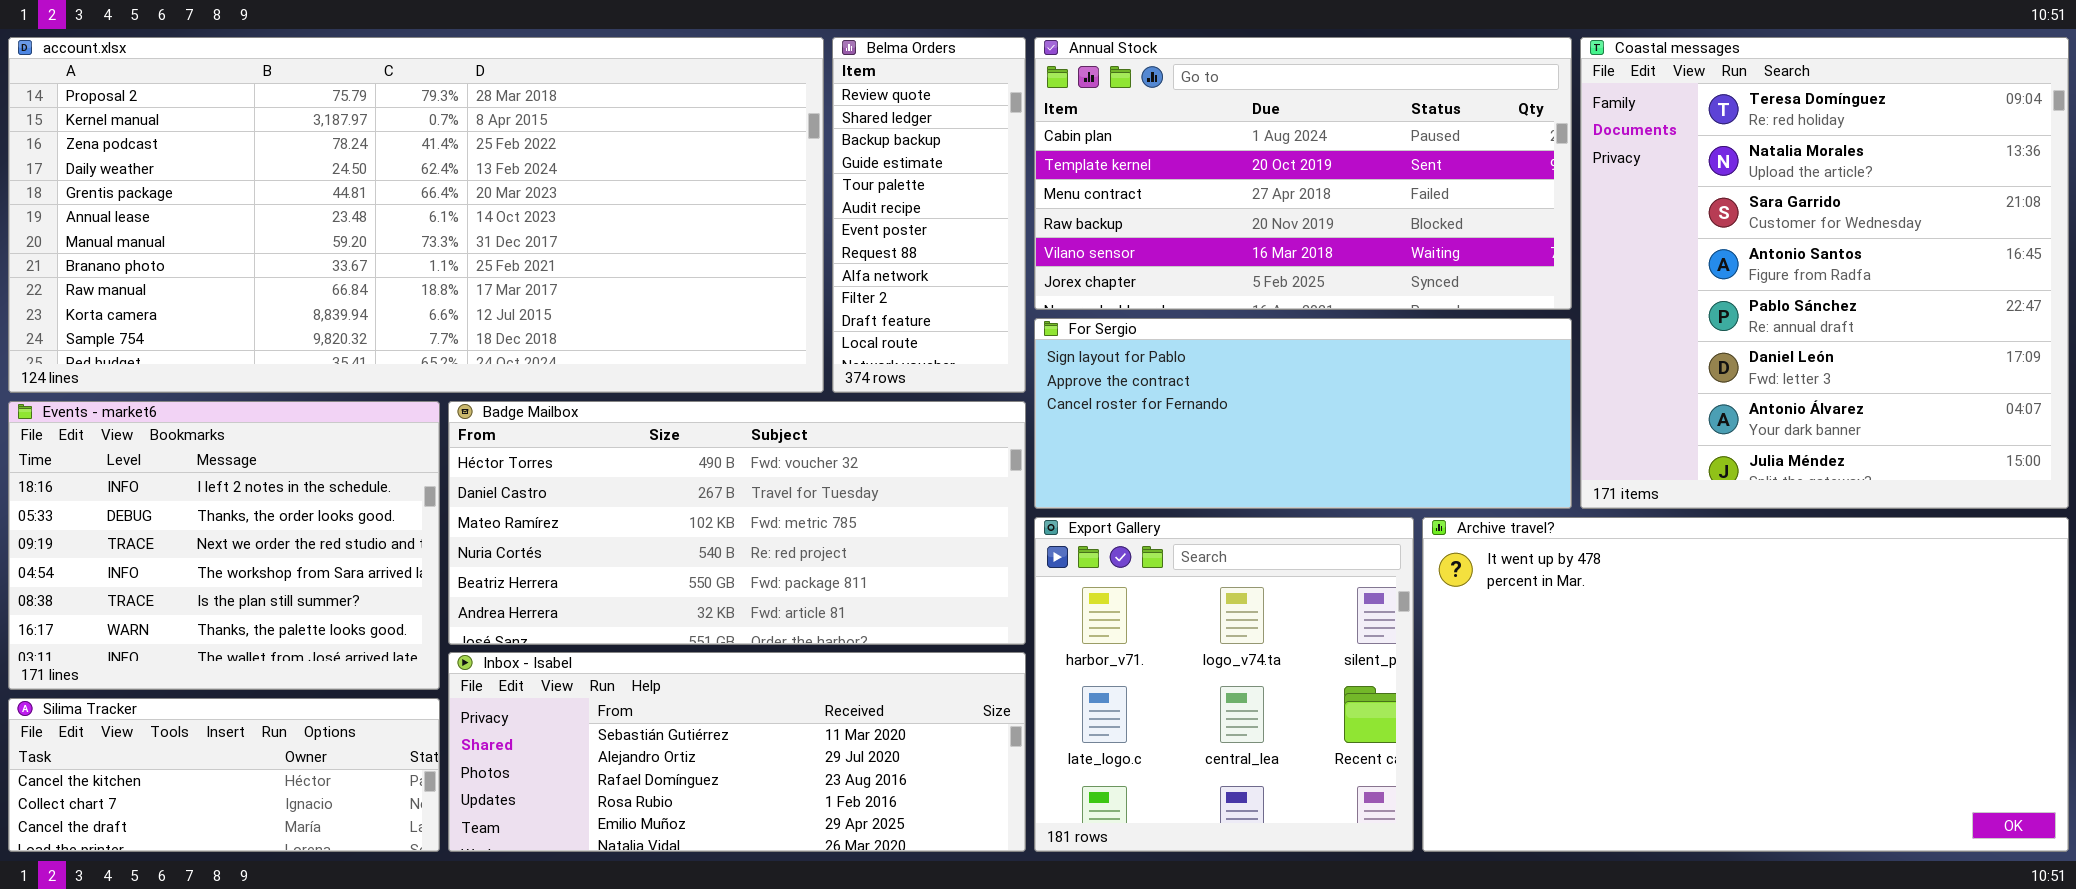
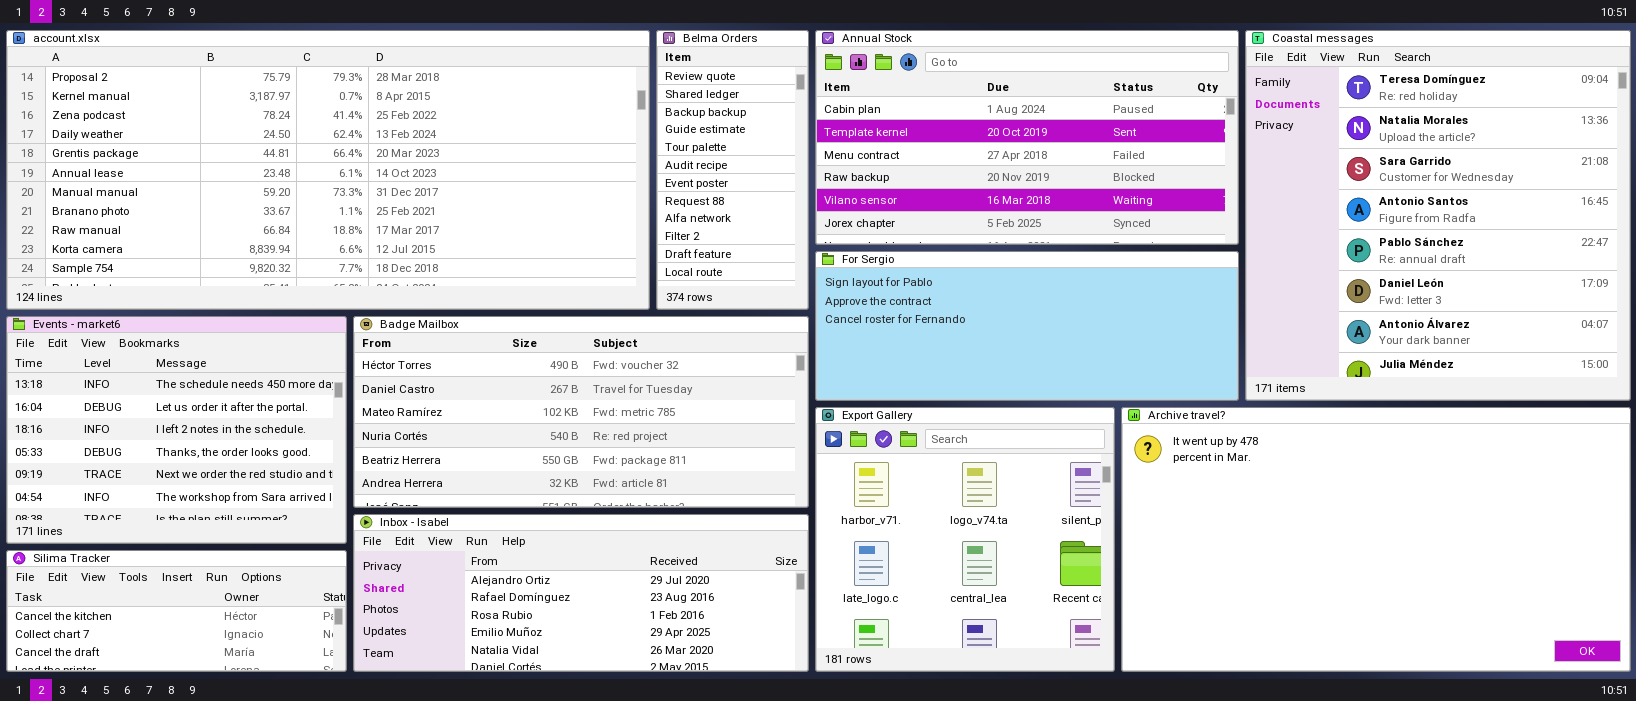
Events - market6: [8,401,440,690] -> [6,316,347,544], scrolled up 2 rows
Inbox - Isabel: [448,652,1026,852] -> [353,514,809,672], scrolled down 1 row

